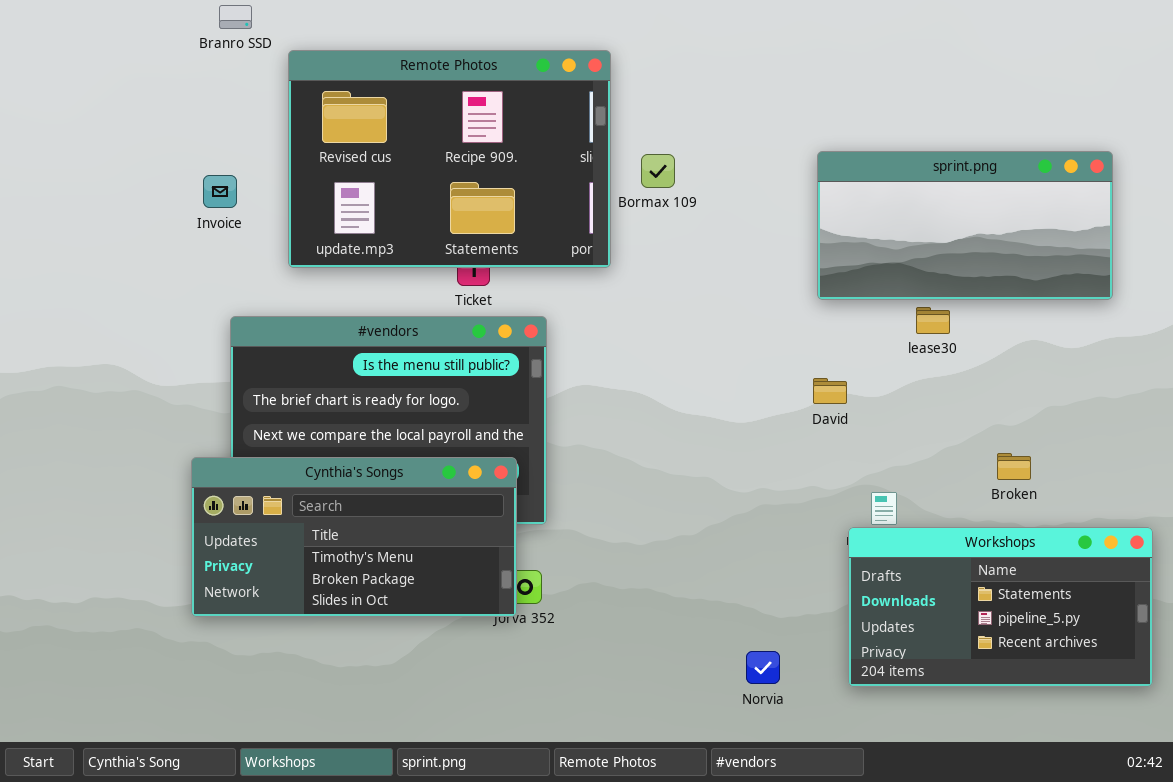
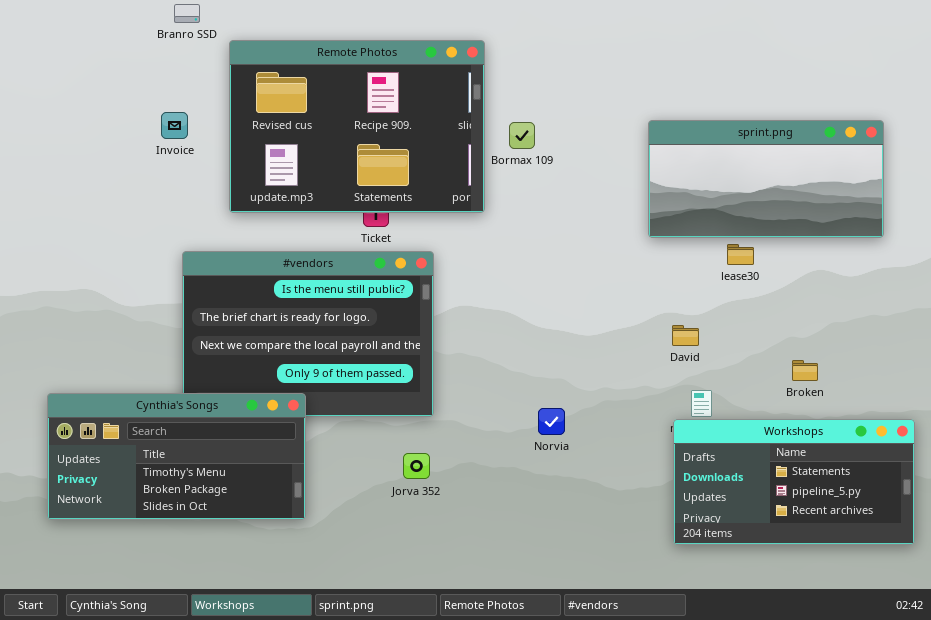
Invoice: [203,175,237,208] -> [161,112,188,139], moved
David: [813,378,847,404] -> [672,325,699,346], moved
Cynthia's Songs: [191,457,517,617] -> [47,393,306,520], moved
Norvia: [746,651,780,684] -> [538,408,565,435], moved

